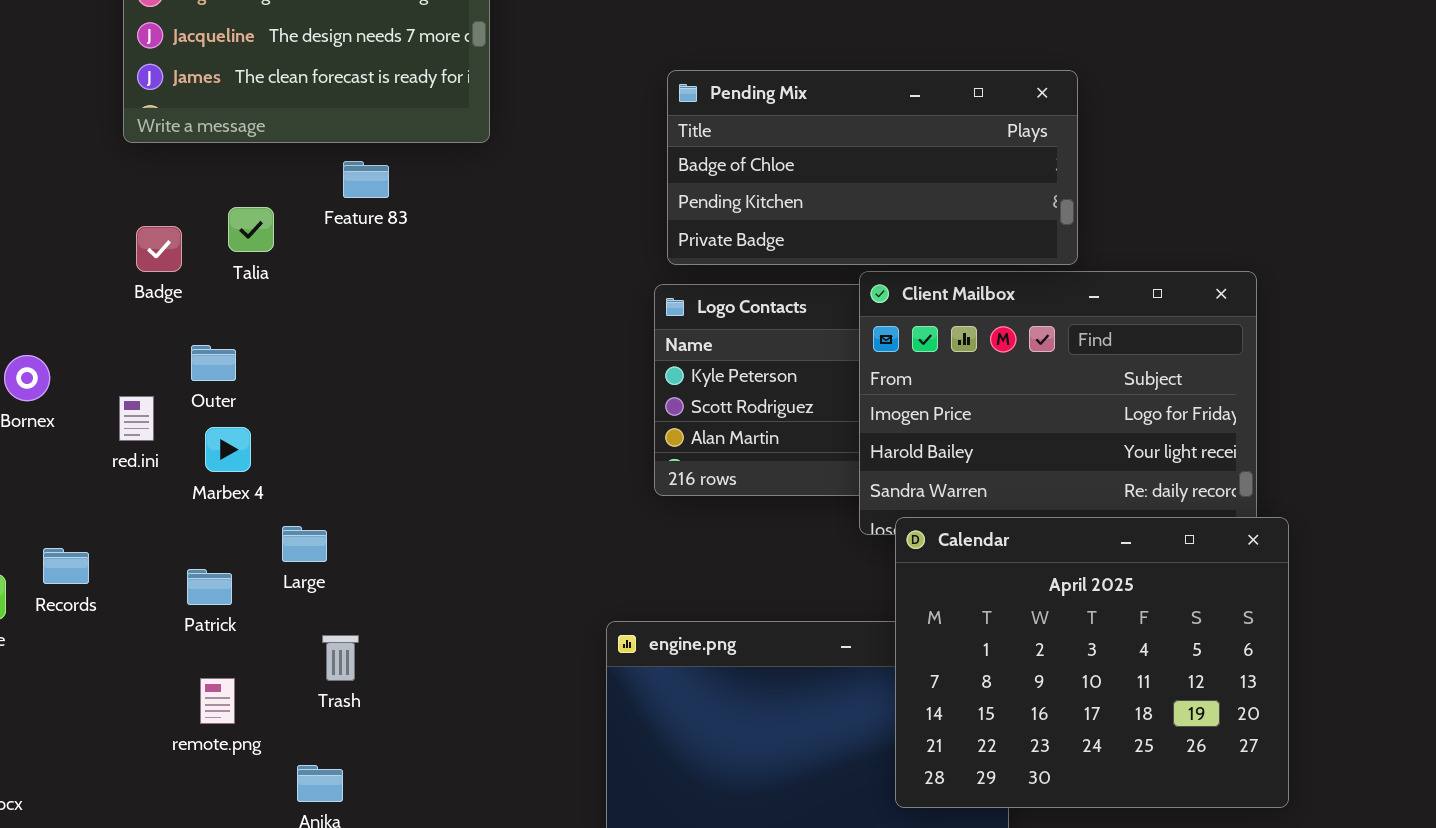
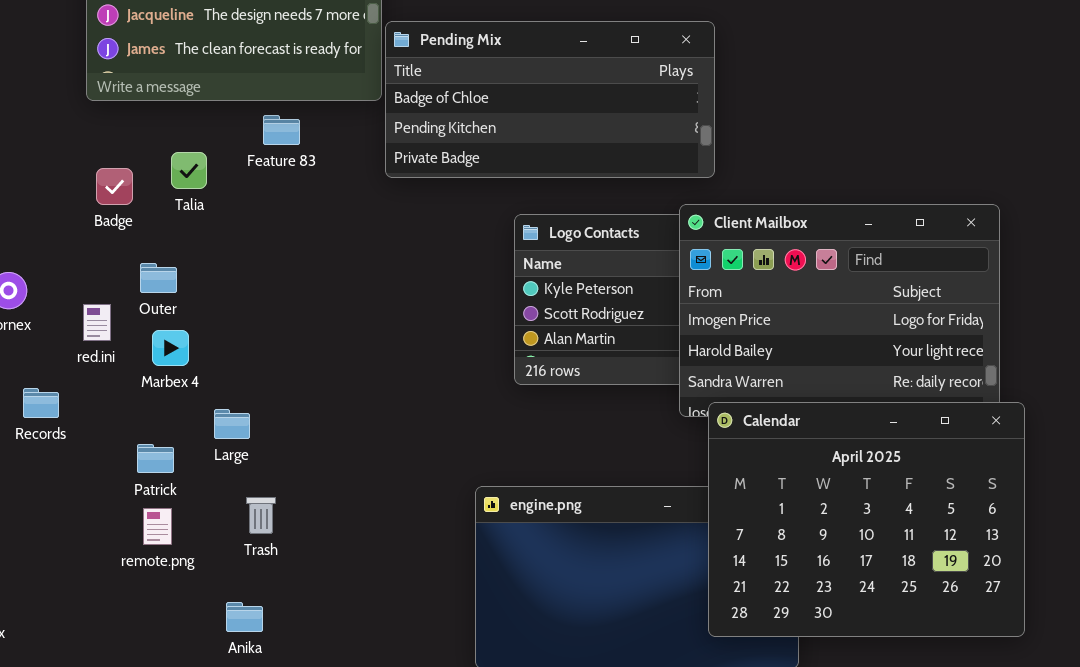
Pending Mix: [667,70,1078,265] -> [385,21,715,178], moved
Records: [43,548,89,584] -> [23,388,59,418], moved
remote.png: [200,678,235,724] -> [143,508,172,545], moved

